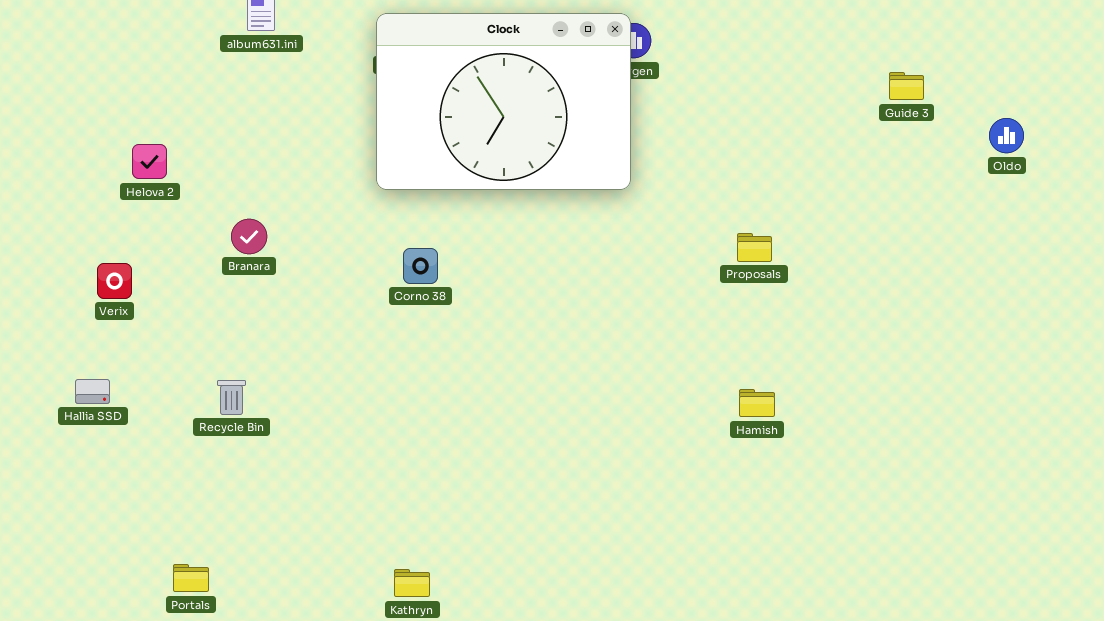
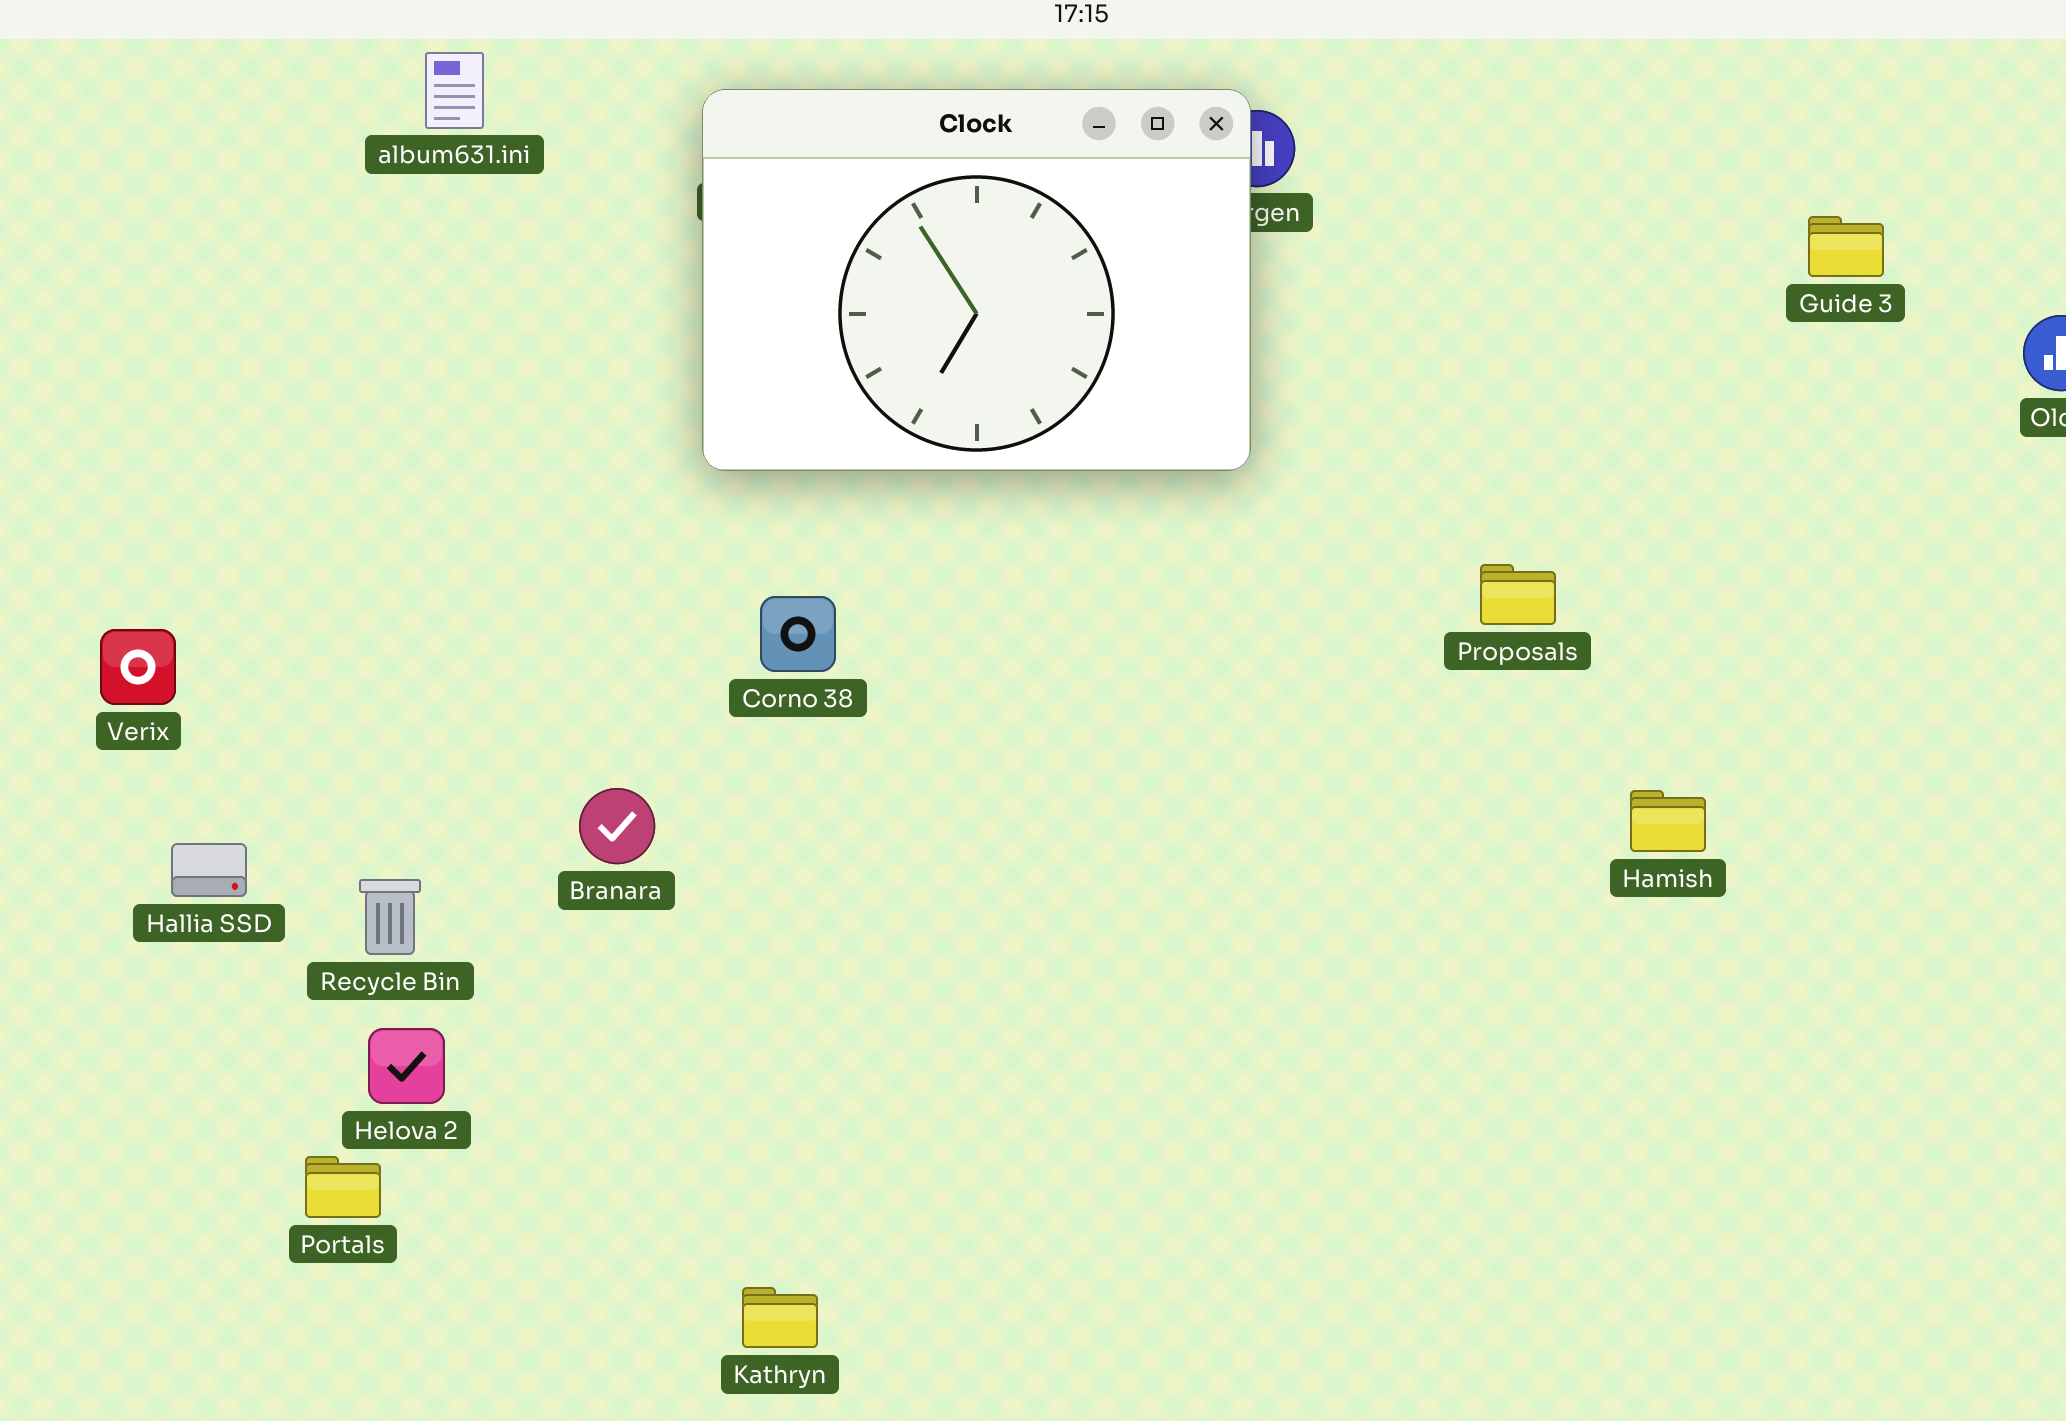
Helova 2: [132,144,167,179] -> [368,1028,445,1104], moved
Branara: [231,219,267,254] -> [579,788,655,864], moved
Hallia SSD: [75,379,110,404] -> [171,843,247,897], moved
Hamish: [739,389,775,417] -> [1630,790,1706,852], moved
Portals: [173,564,209,592] -> [305,1156,381,1218], moved

